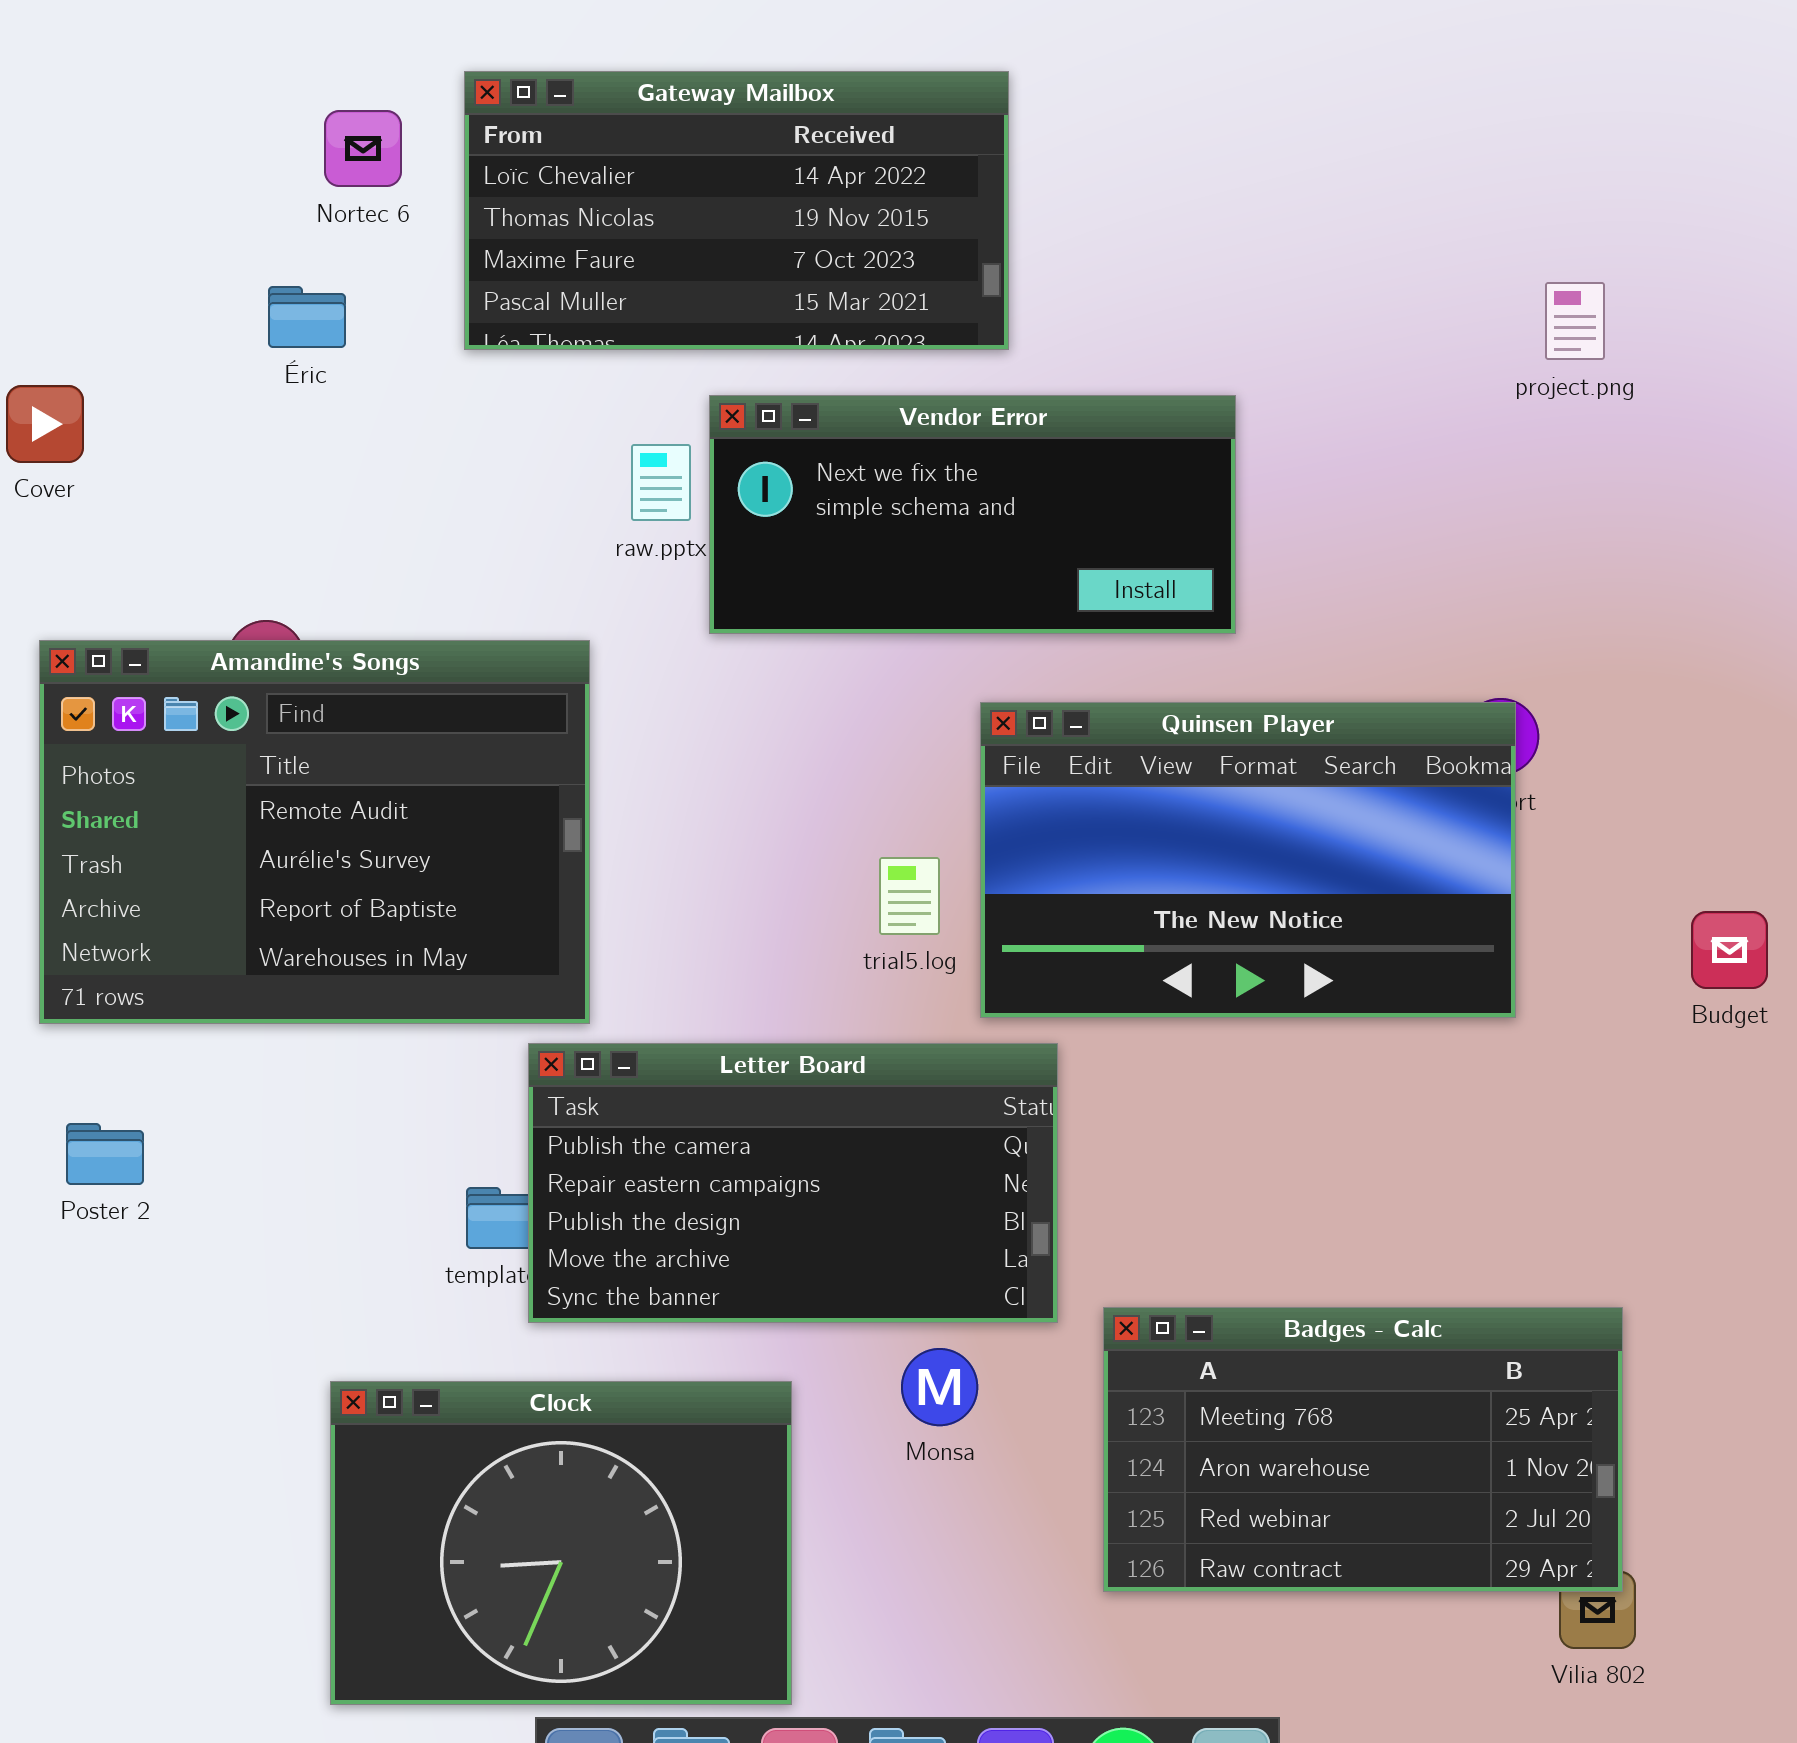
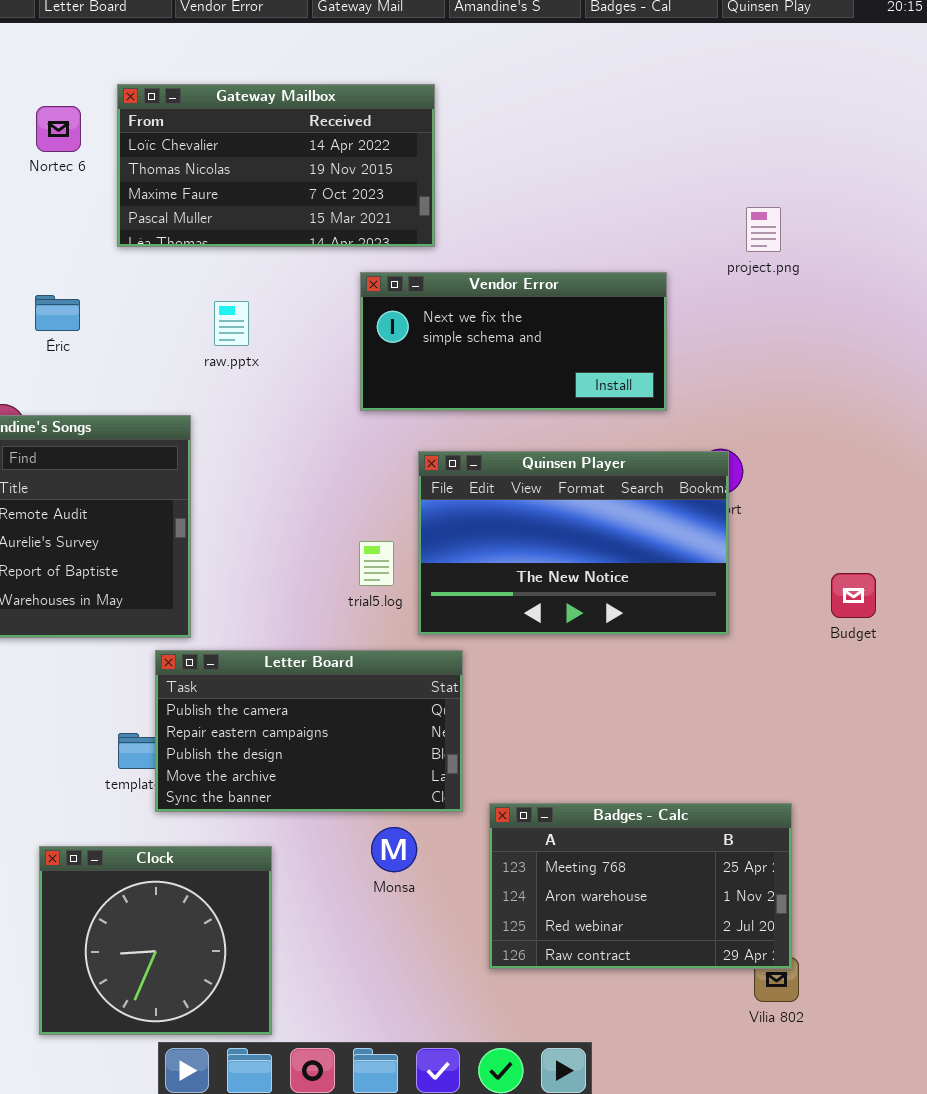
Éric: [268,286,346,348] -> [35,295,80,331], moved
Vendor Error: [709,395,1236,634] -> [360,272,667,411], moved
Clock: [330,1381,792,1705] -> [39,846,272,1035], resized

